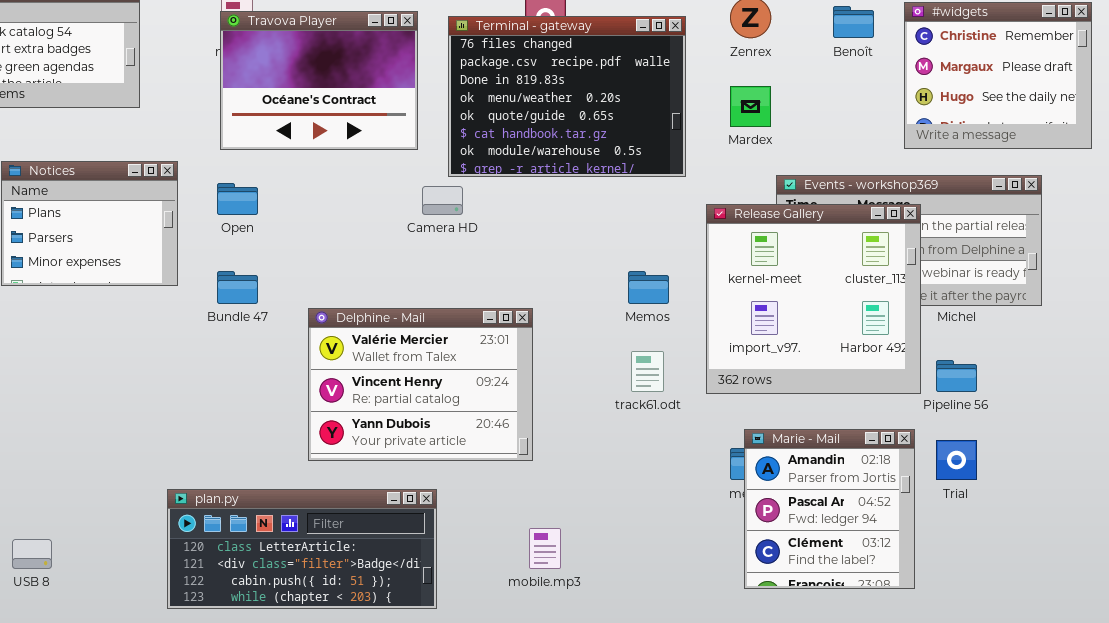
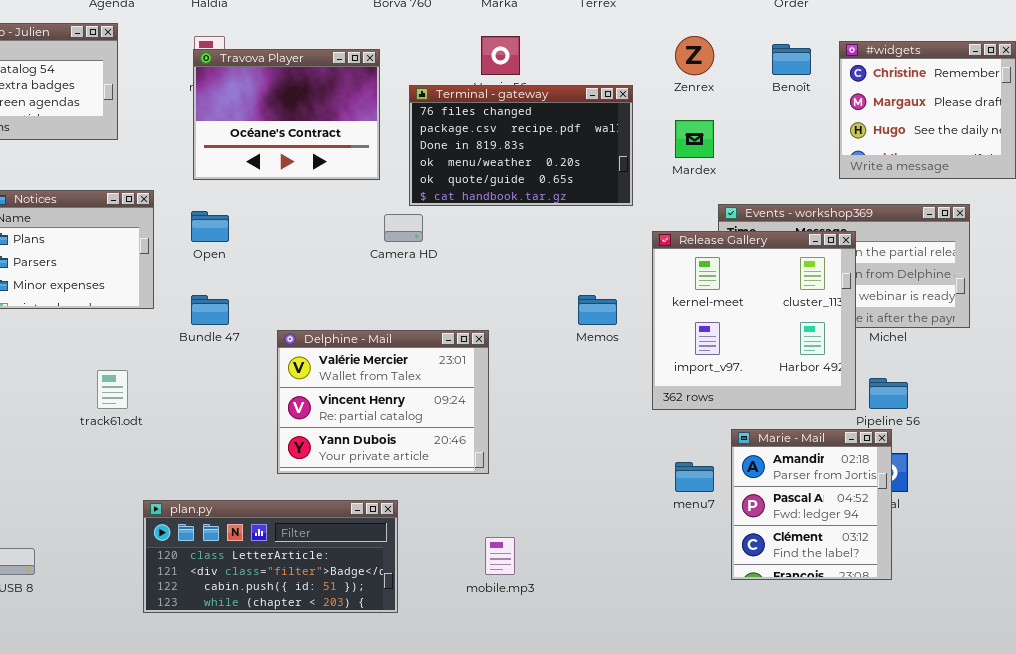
Terminal - gateway: [448,16,686,177] -> [409,85,633,206], resized
track61.odt: [631,351,664,392] -> [97,370,128,409], moved
Marie - Mail: [744,429,915,589] -> [731,429,892,580], moved

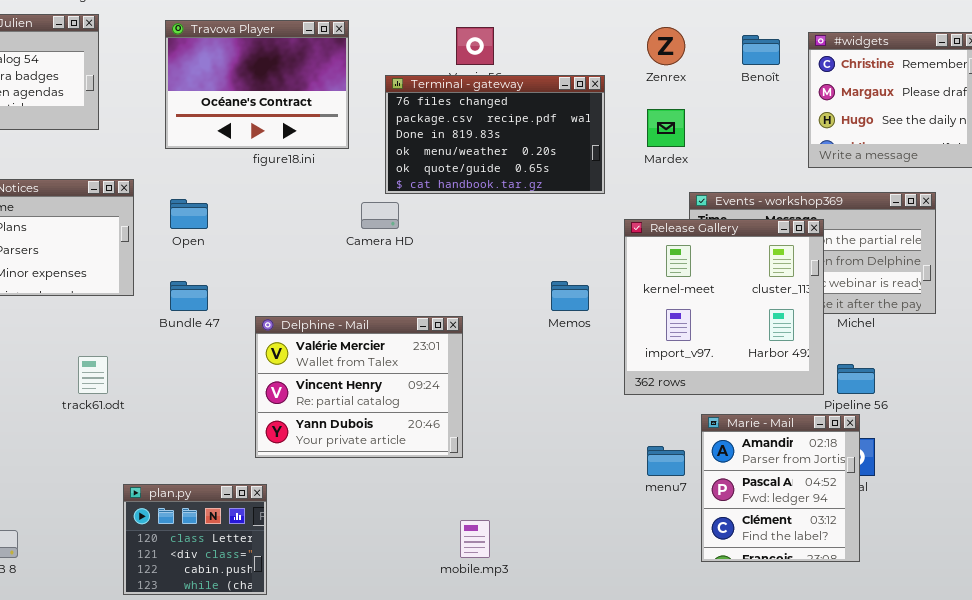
Travova Player: [193,49,380,180] -> [165,20,349,149], moved
plan.py: [143,500,398,613] -> [123,484,267,595], resized

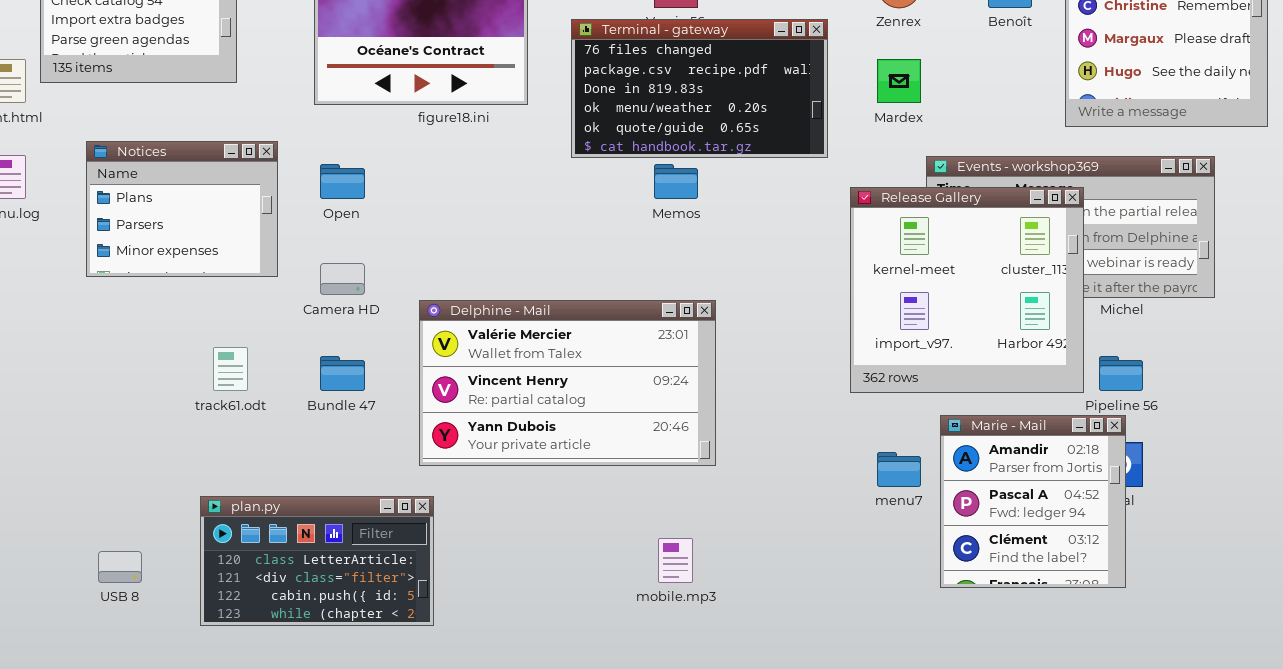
Camera HD: [361,202,399,229] -> [320,263,365,295], moved
Bundle 47: [170,281,208,311] -> [320,356,365,391], moved
Memos: [551,281,589,311] -> [654,164,698,199], moved
Delphine - Mail: [255,316,463,458] -> [419,300,716,466], resized
plan.py: [123,484,267,595] -> [200,496,434,626], resized

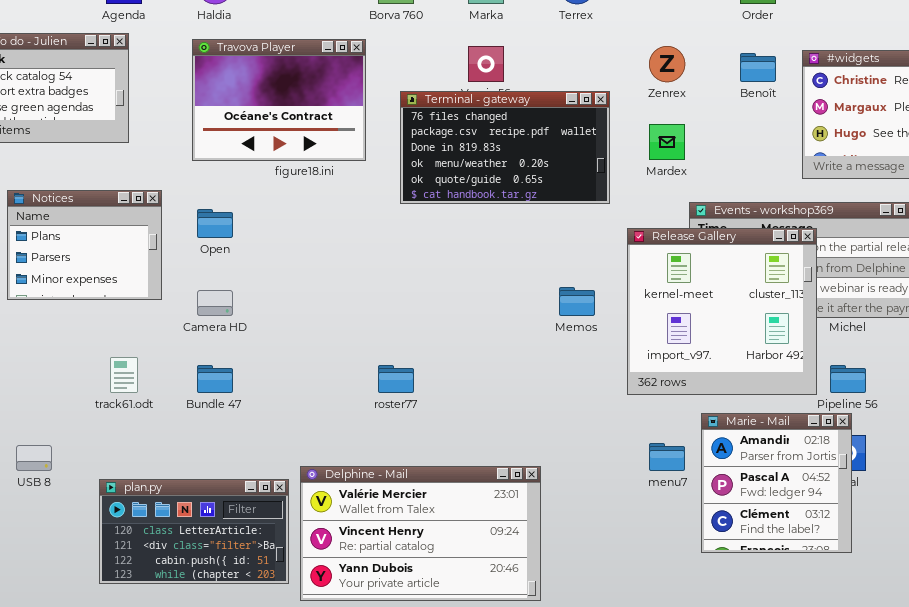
Memos: [654,164,698,199] -> [559,287,595,316], moved
Delphine - Mail: [419,300,716,466] -> [300,466,541,601], moved
USB 8: [98,551,142,583] -> [16,445,52,471], moved

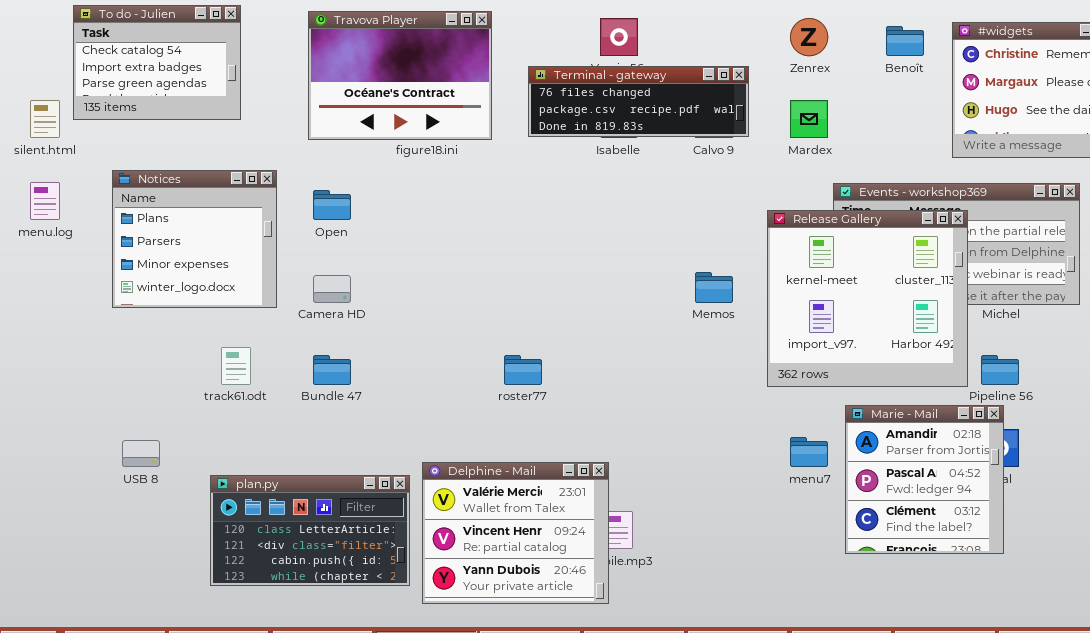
Terminal - gateway: [400,91,610,204] -> [528,66,749,137], resized
Notices: [7,190,162,300] -> [112,170,277,308], resized
Delphine - Mail: [300,466,541,601] -> [422,462,609,604], resized

